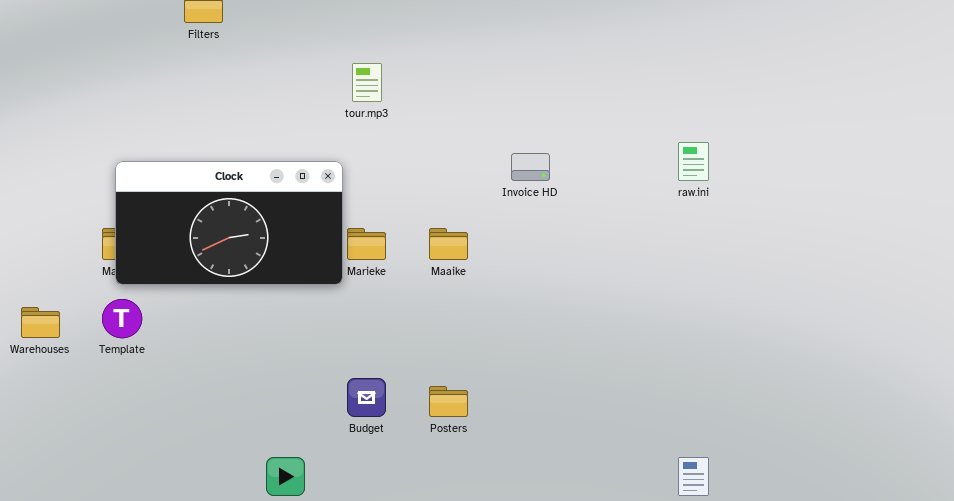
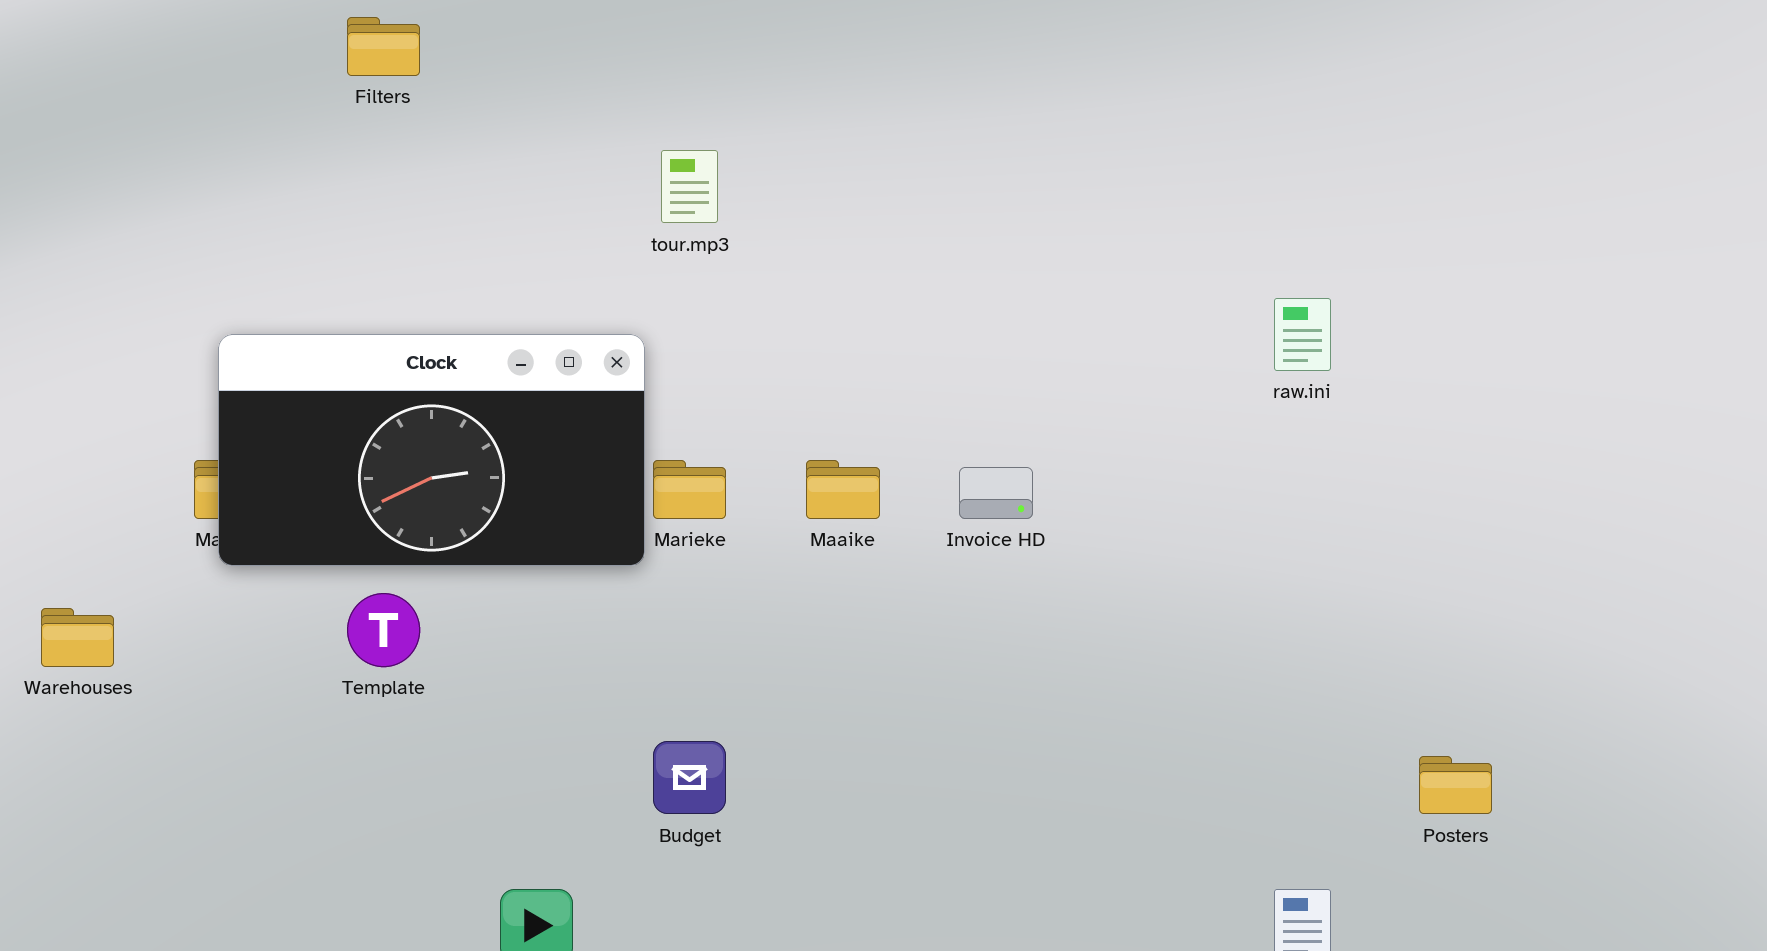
Invoice HD: [511,153,550,181] -> [959,467,1033,519], moved
Template: [102,299,142,338] -> [347,593,420,667], moved
Posters: [429,386,468,417] -> [1419,756,1492,814], moved

